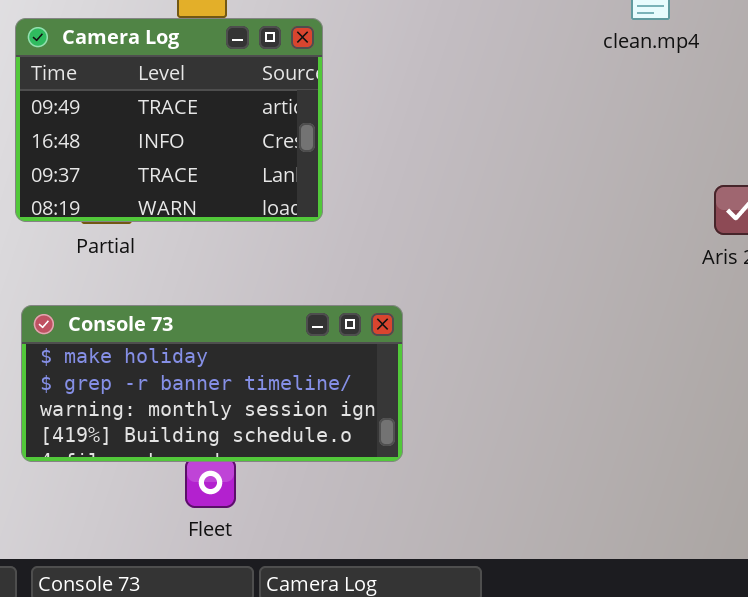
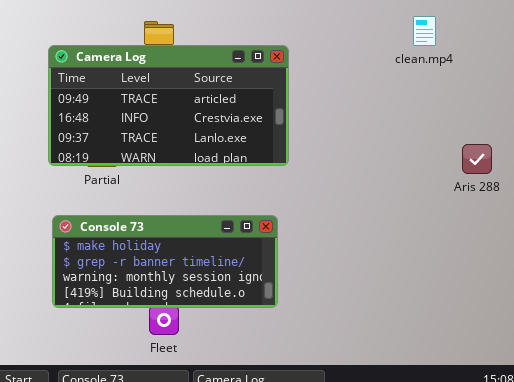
Camera Log: [15,18,323,222] -> [48,45,289,166], resized

